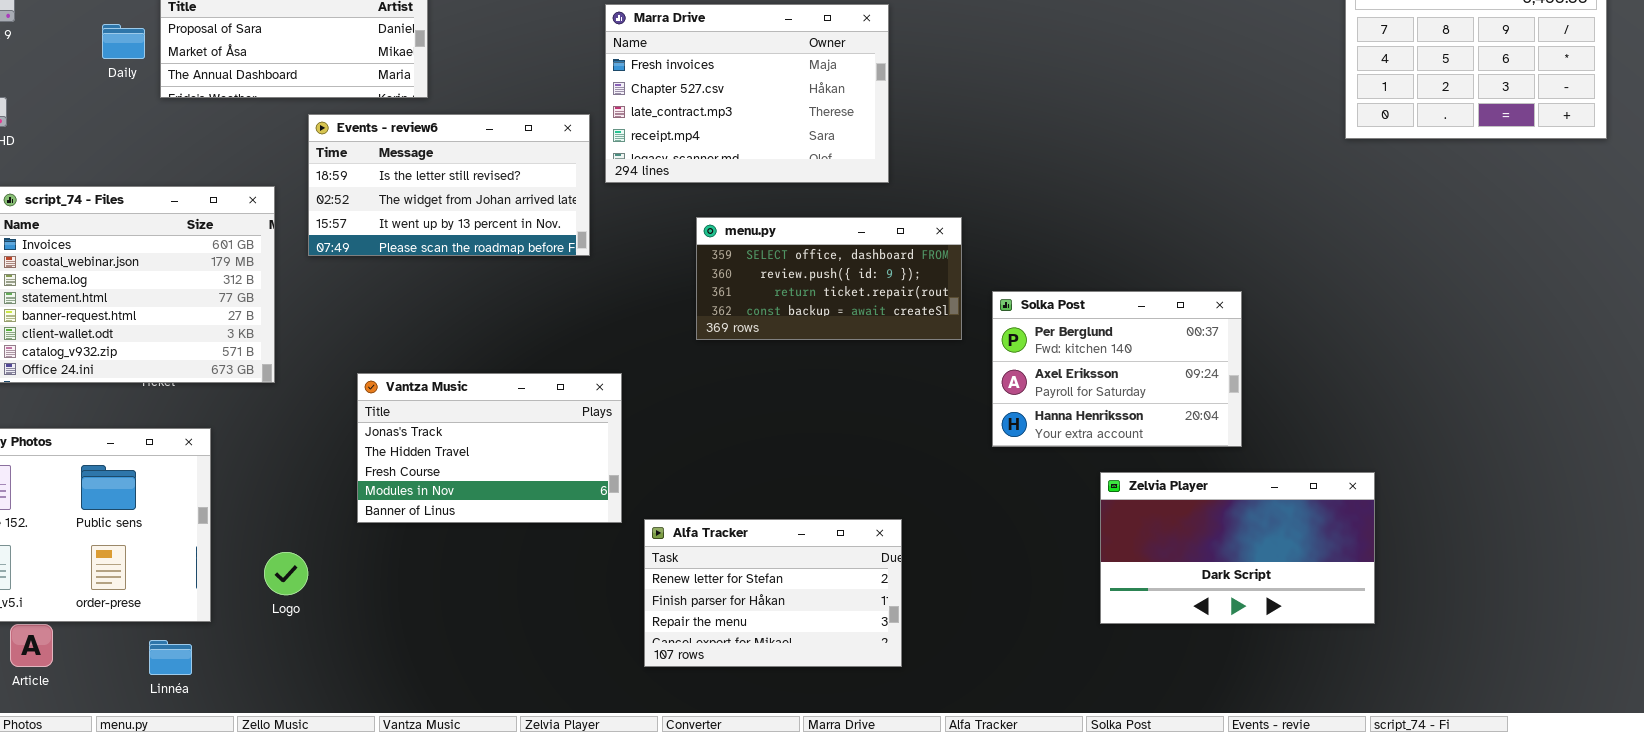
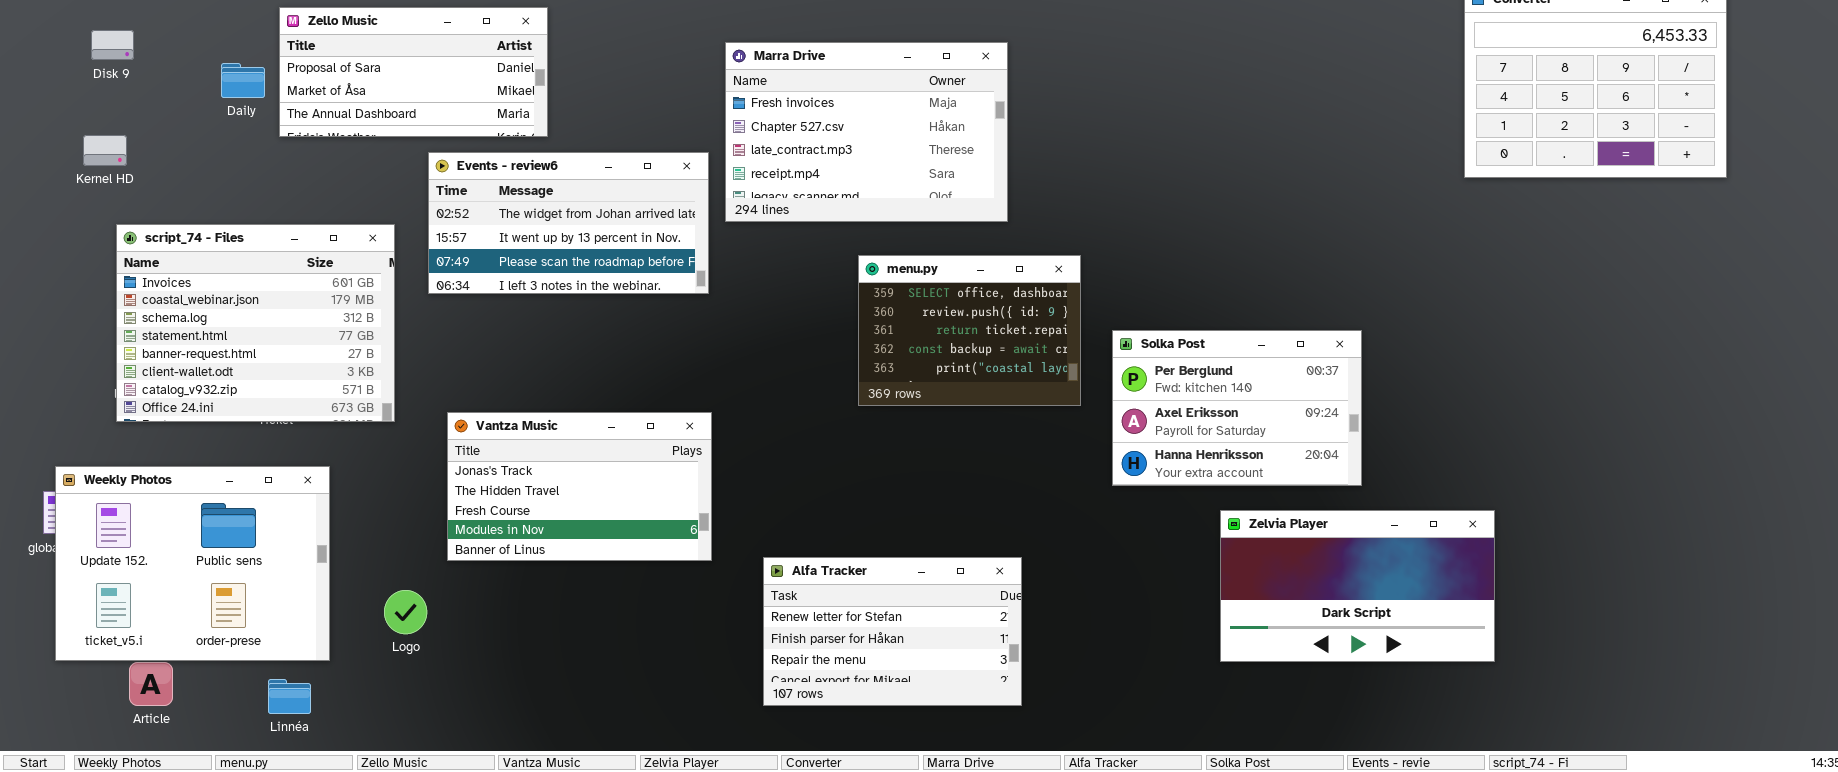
Events - review6: [308,114,590,256] -> [428,152,709,294], scrolled down 1 row
menu.py: [696,217,962,340] -> [858,255,1081,406], resized
Vantza Music: [357,373,622,523] -> [447,412,712,561], moved

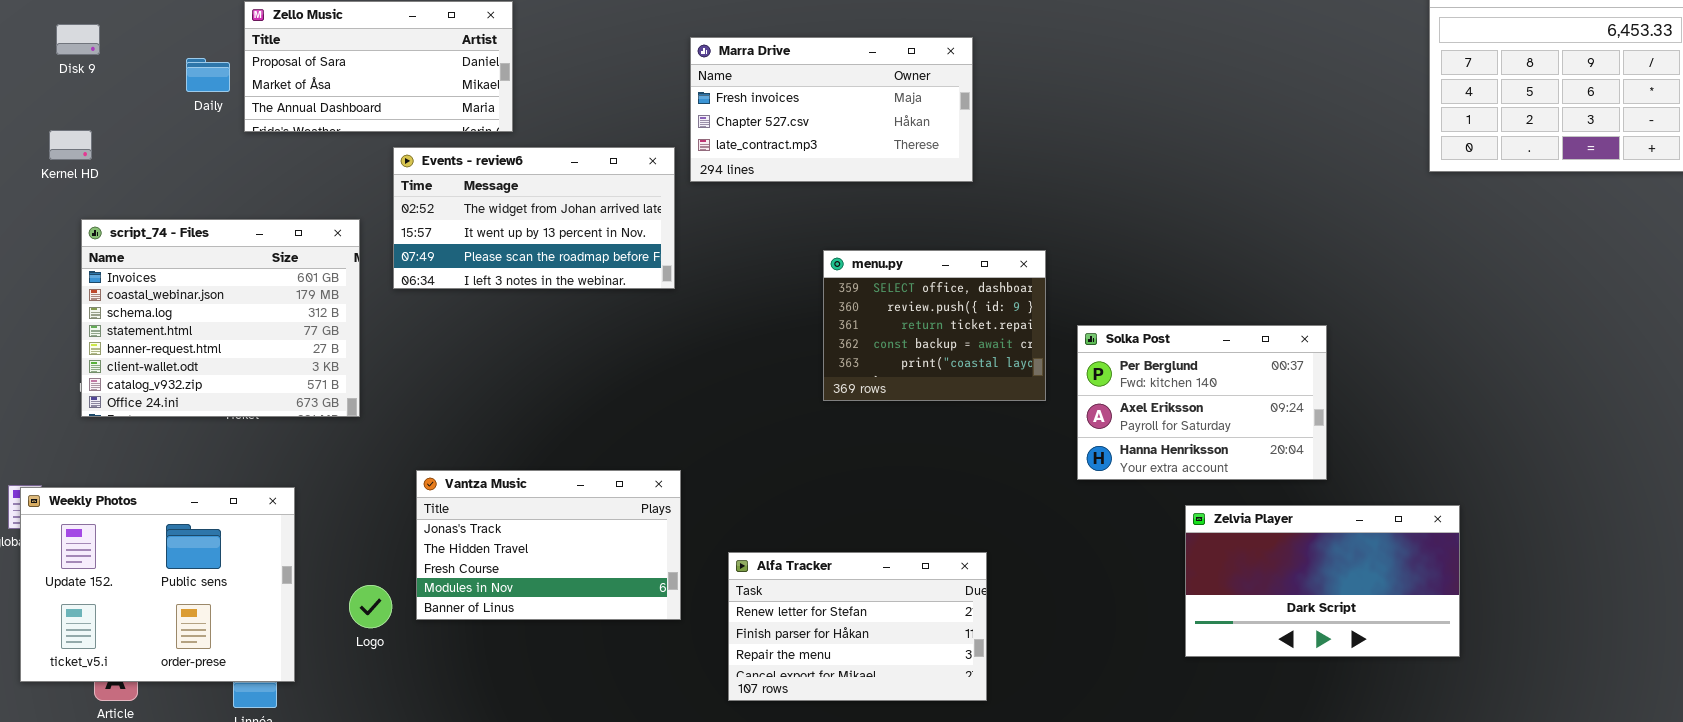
Marra Drive: [725,42,1008,222] -> [690,37,973,182], resized
Vantza Music: [447,412,712,561] -> [416,470,681,620], moved
Weekly Photos: [55,466,330,661] -> [20,487,295,682], moved

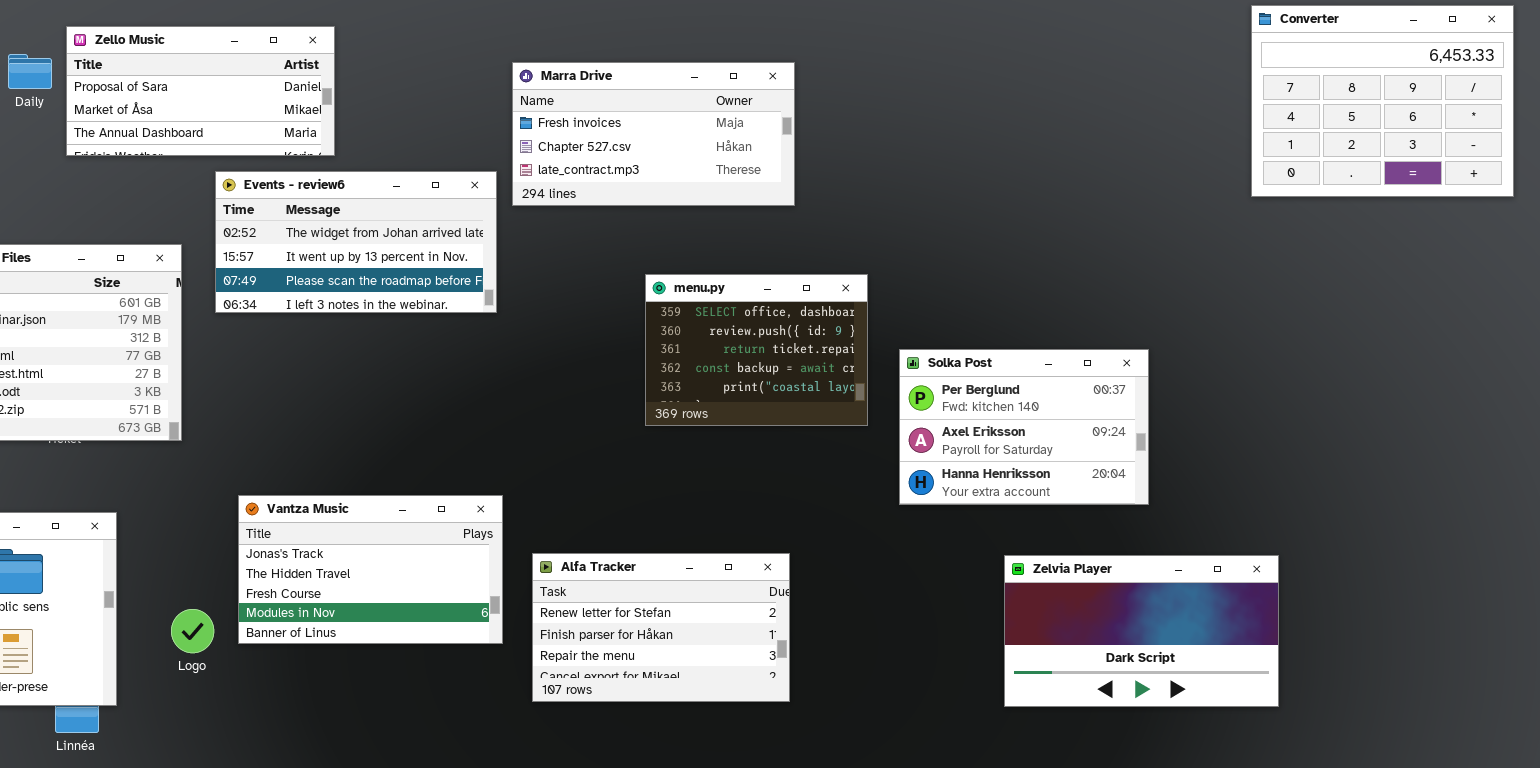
Daily: [186,58,230,92] -> [8,54,52,89], moved
Zelvia Player: [1185,505,1460,657] -> [1004,555,1279,707], moved
Alfa Tracker: [728,552,987,701] -> [532,553,790,702], moved

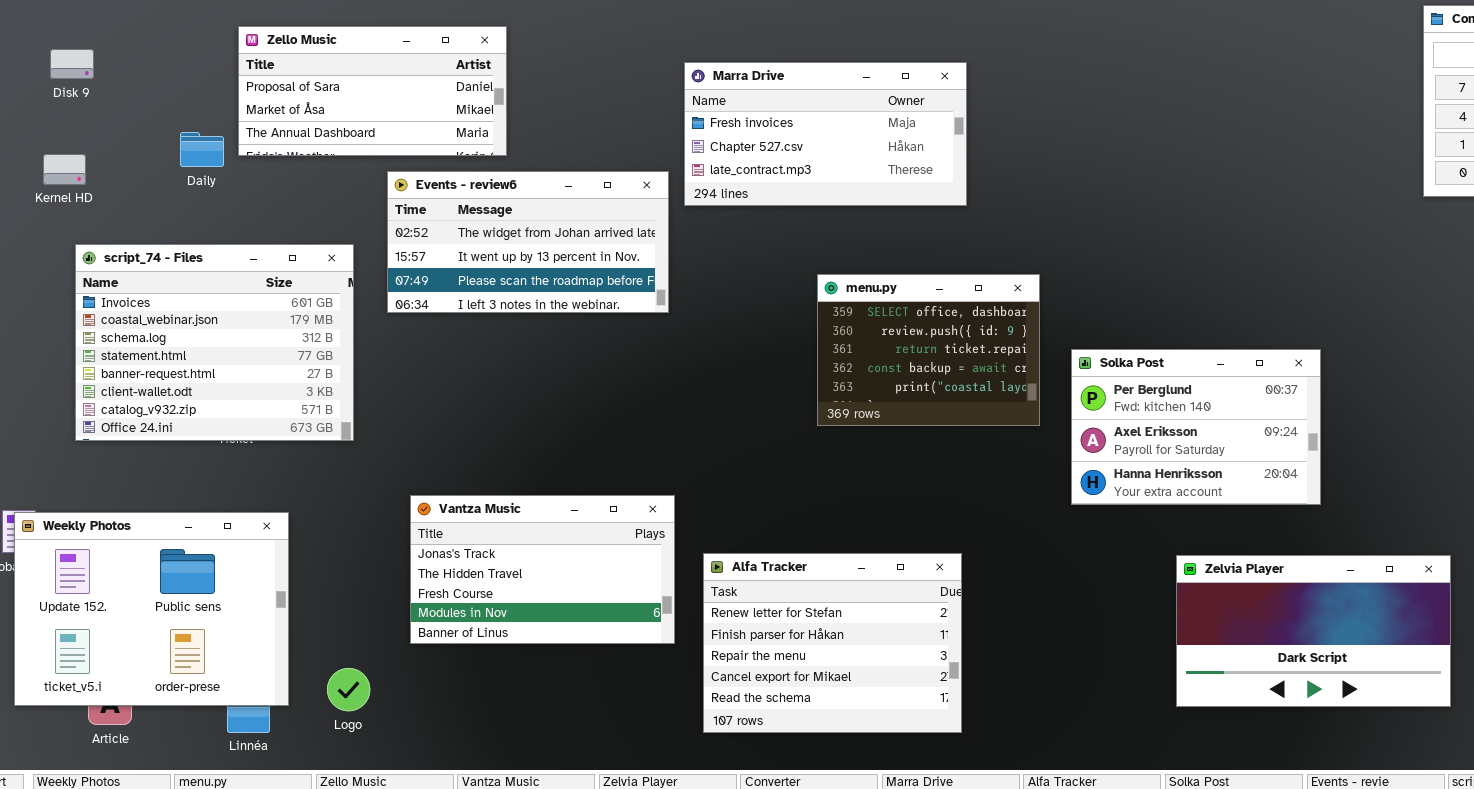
Daily: [8,54,52,89] -> [180,132,224,167], moved
Alfa Tracker: [532,553,790,702] -> [703,553,962,733], resized
Logo: [171,609,214,653] -> [327,668,370,711], moved

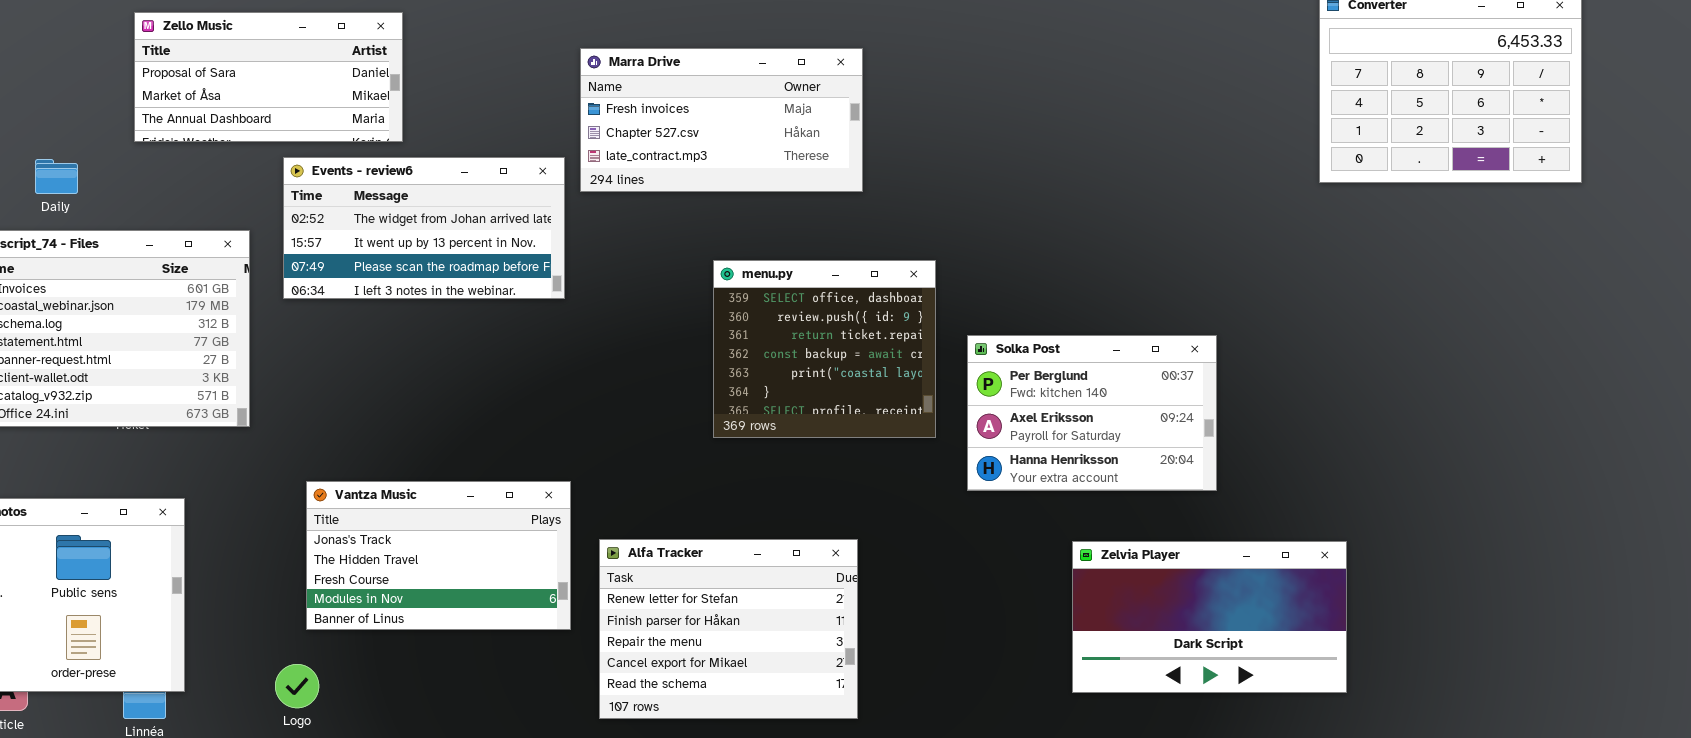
Daily: [180,132,224,167] -> [35,159,78,194], moved
menu.py: [817,274,1040,426] -> [713,260,936,438], resized
Logo: [327,668,370,711] -> [275,664,319,708], moved

